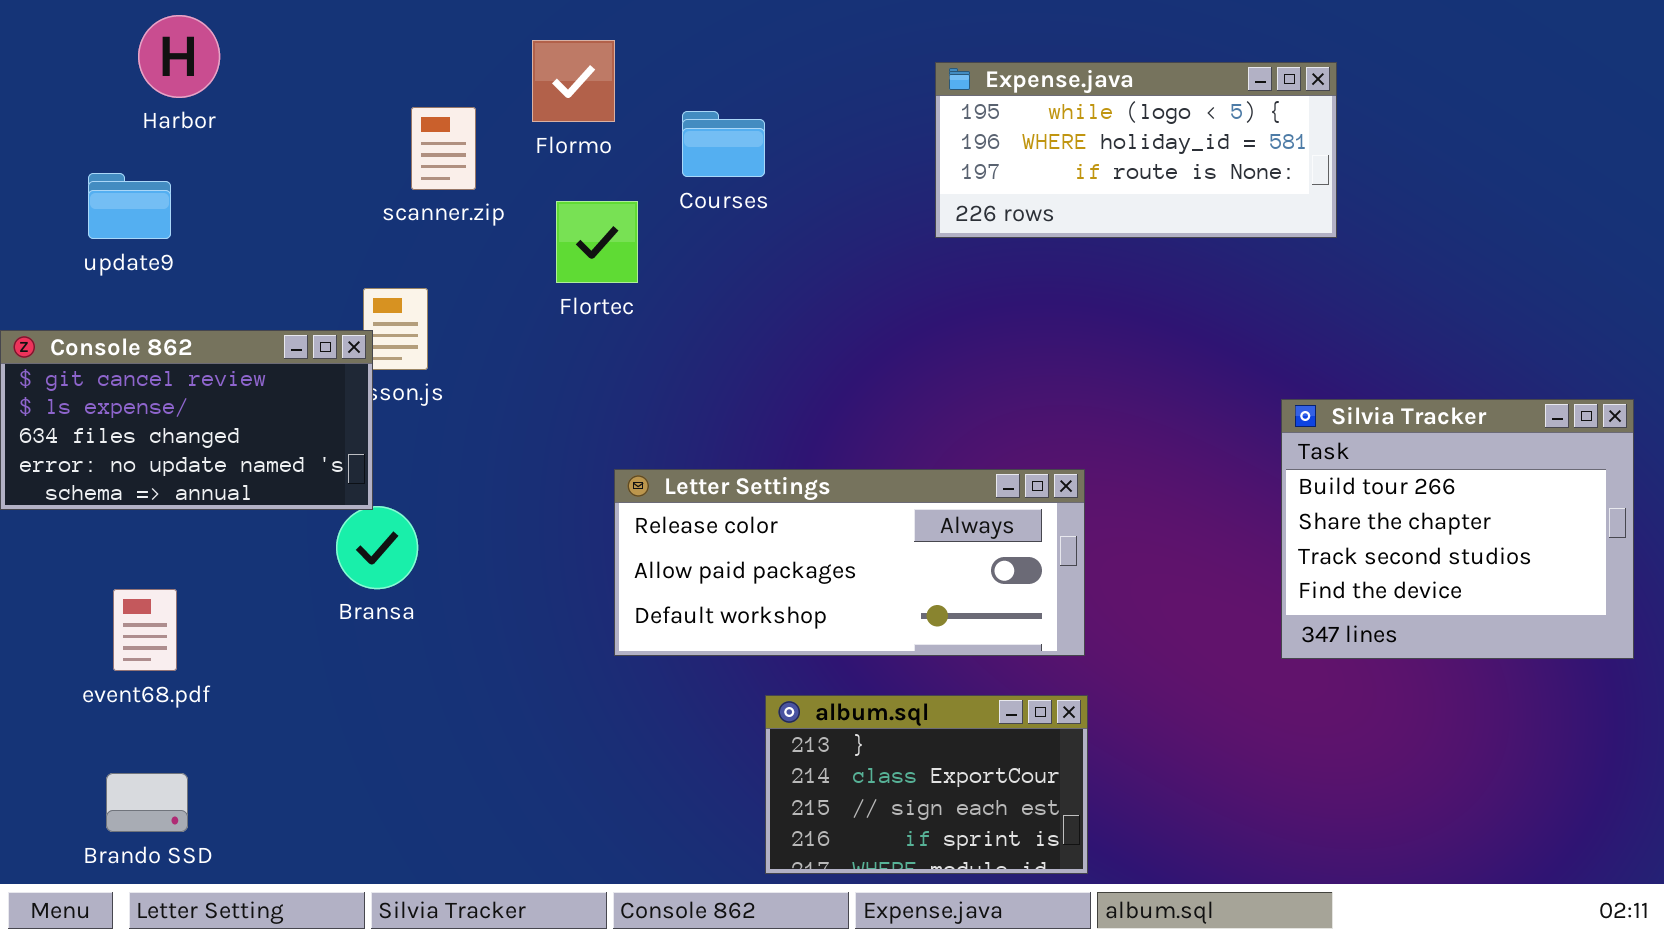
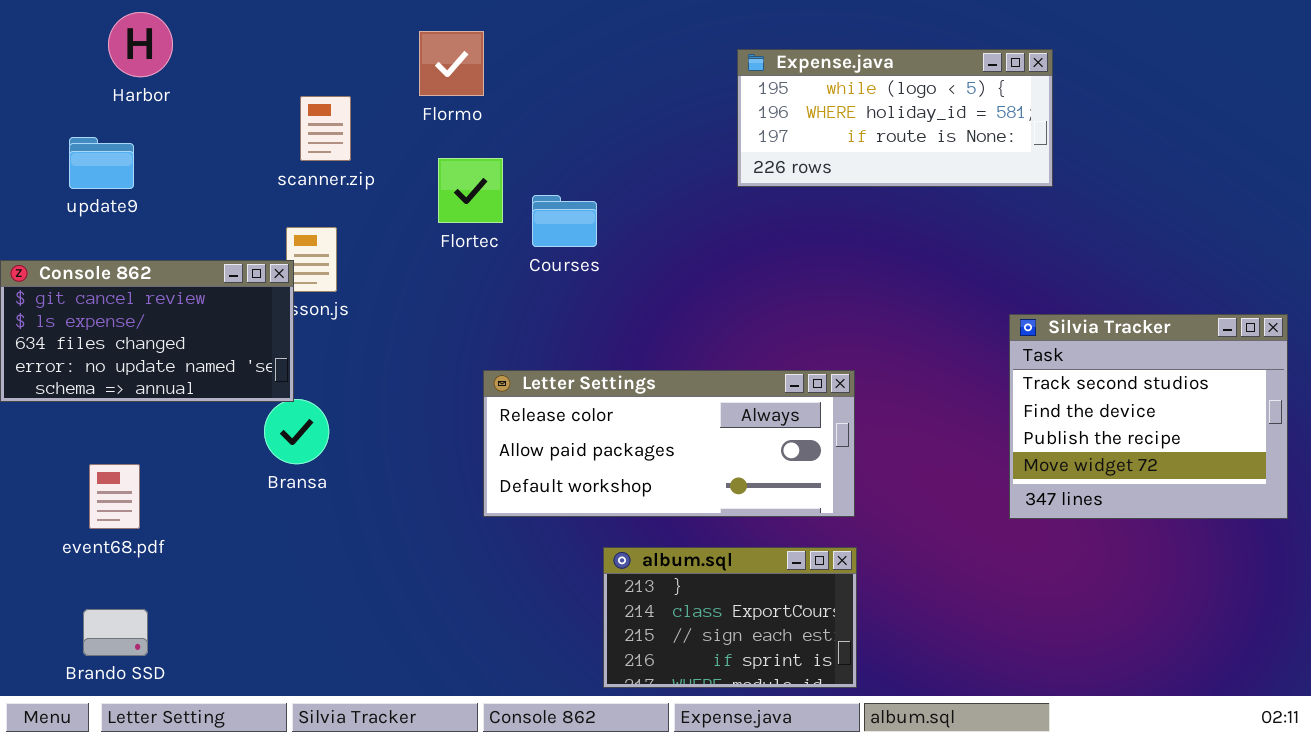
scanner.zip: [411,107,476,190] -> [300,96,351,161], moved
Courses: [682,111,765,177] -> [532,195,597,247], moved
Silvia Tracker: [1281,399,1634,659] -> [1009,314,1288,519], scrolled down 2 rows

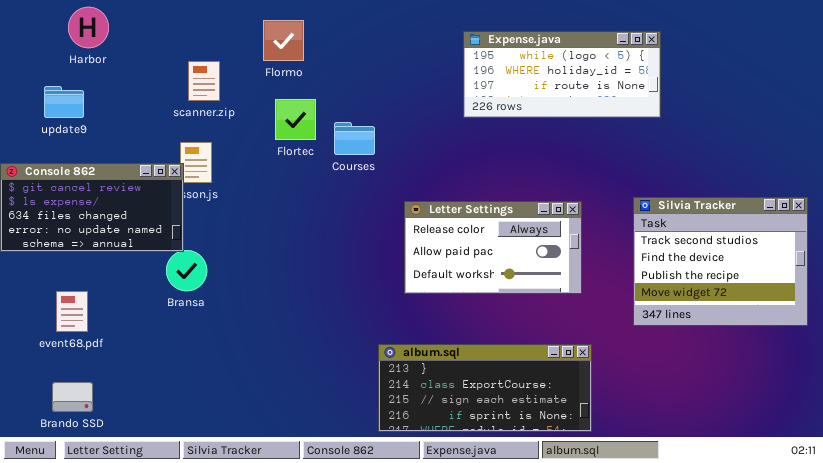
Letter Settings: [483,370,855,517] -> [404,201,582,294], moved, resized
album.sql: [603,547,857,688] -> [378,344,592,432], resized

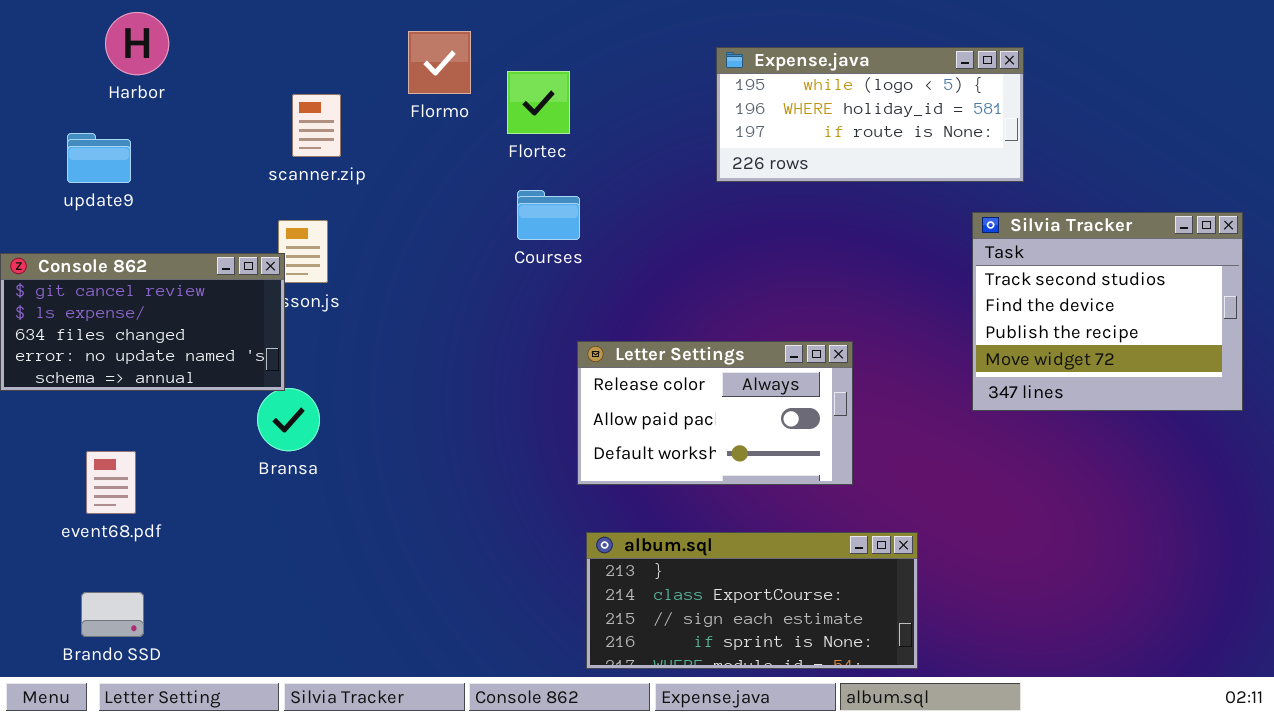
Flortec: [275,99,316,140] -> [507,71,570,134], moved
Silvia Tracker: [633,197,808,326] -> [972,212,1243,411], moved
Letter Settings: [404,201,582,294] -> [577,341,853,485], moved

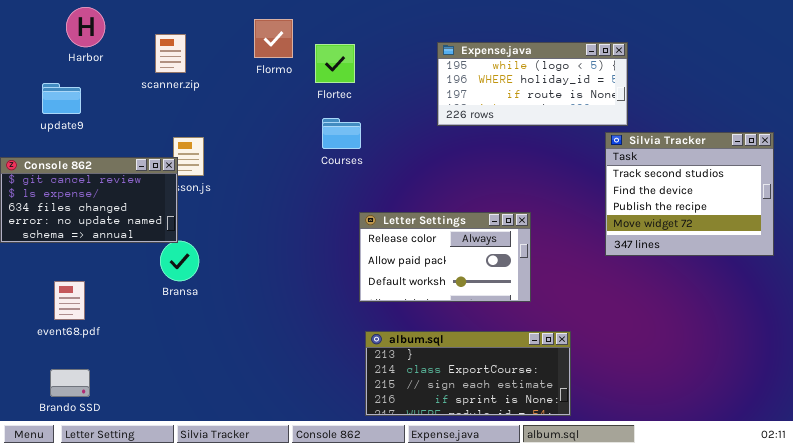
Expense.java: [716,47,1024,182] -> [437,42,628,126], moved
scanner.zip: [292,94,341,157] -> [155,34,186,73], moved

